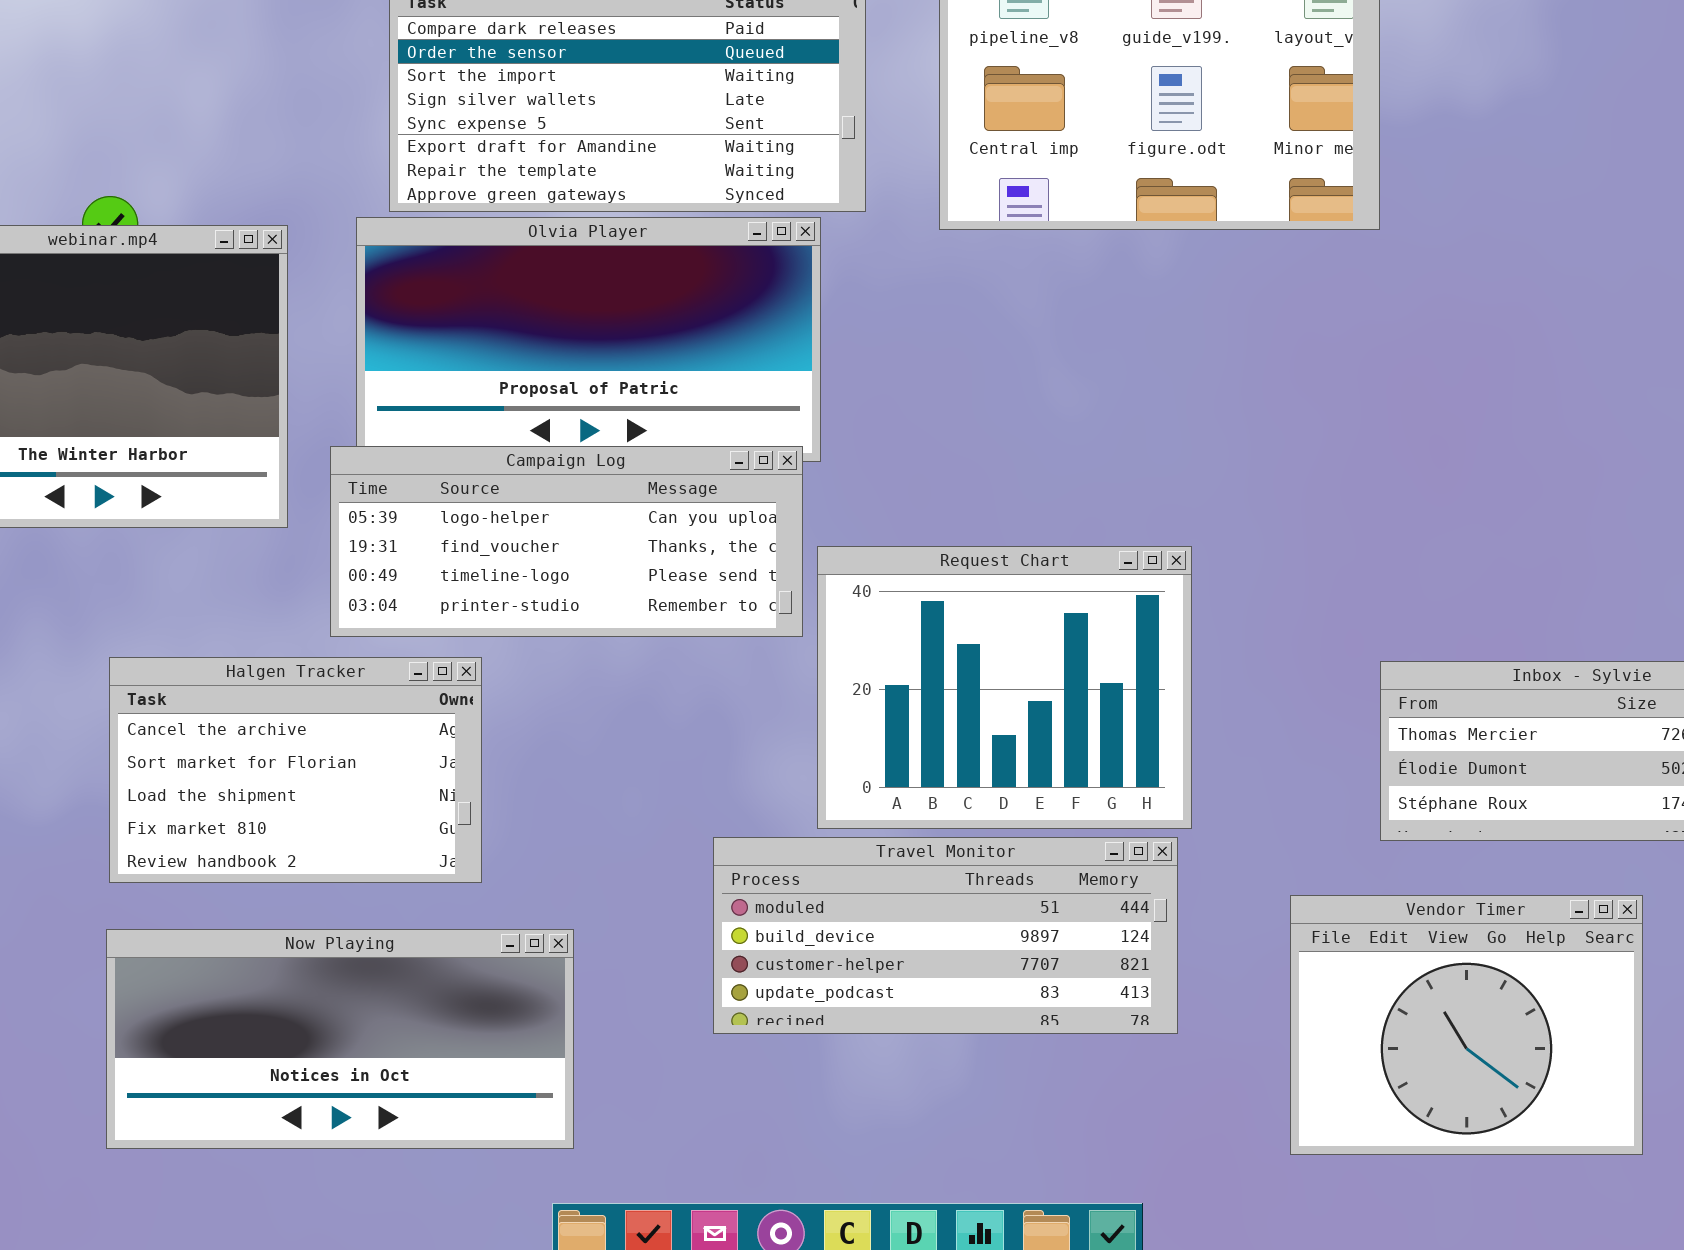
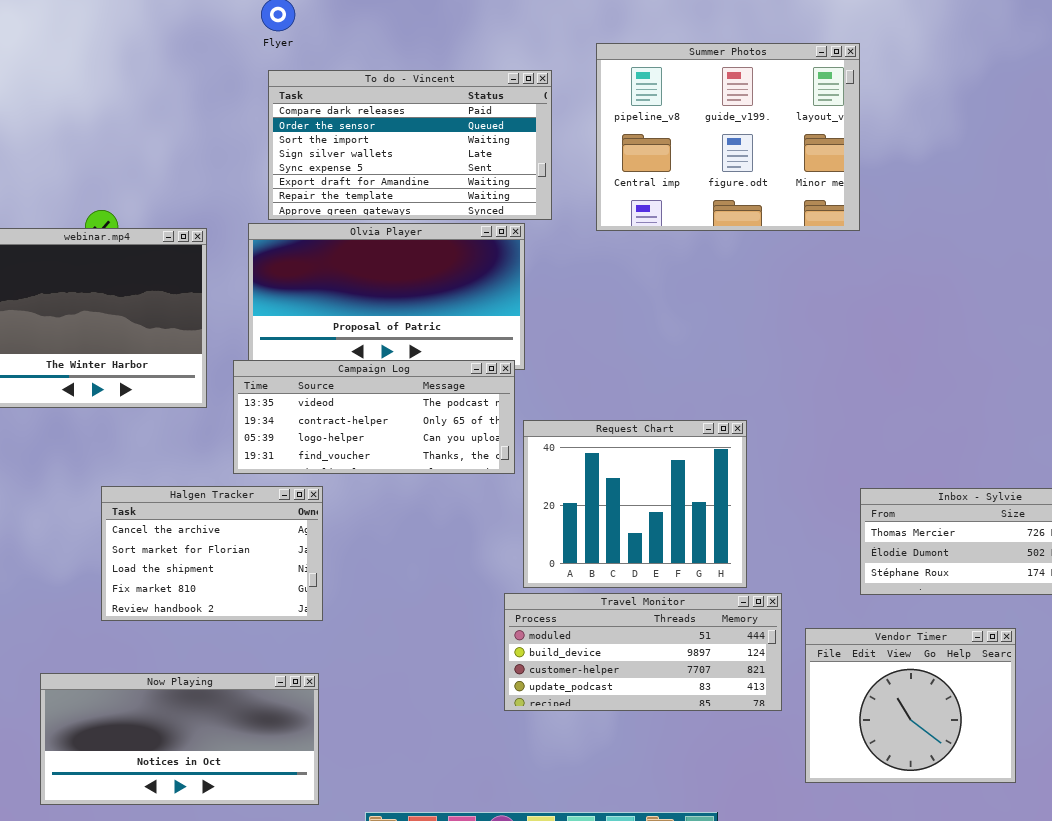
Campaign Log: [330,446,803,637] -> [233,360,515,474], scrolled up 2 rows
Travel Monitor: [713,837,1178,1034] -> [504,593,782,711], moved
Now Playing: [106,929,574,1149] -> [40,673,319,805], moved

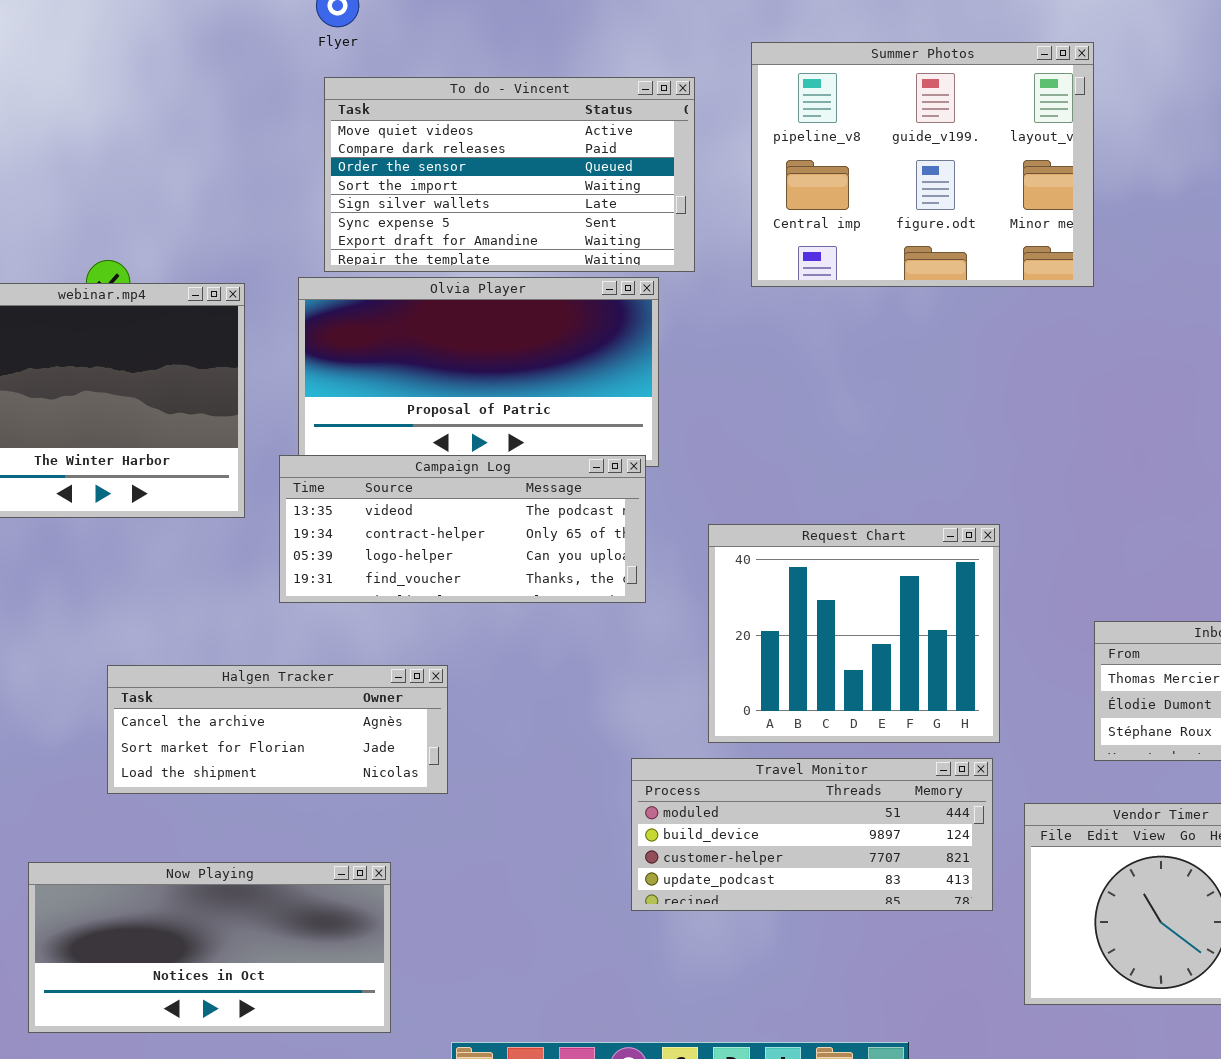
To do - Vincent: [268,70,552,220] -> [324,77,695,272], scrolled up 1 row
Request Chart: [523,420,747,588] -> [708,524,1000,743], moved
Halgen Tracker: [101,486,323,621] -> [107,665,448,794], resized

